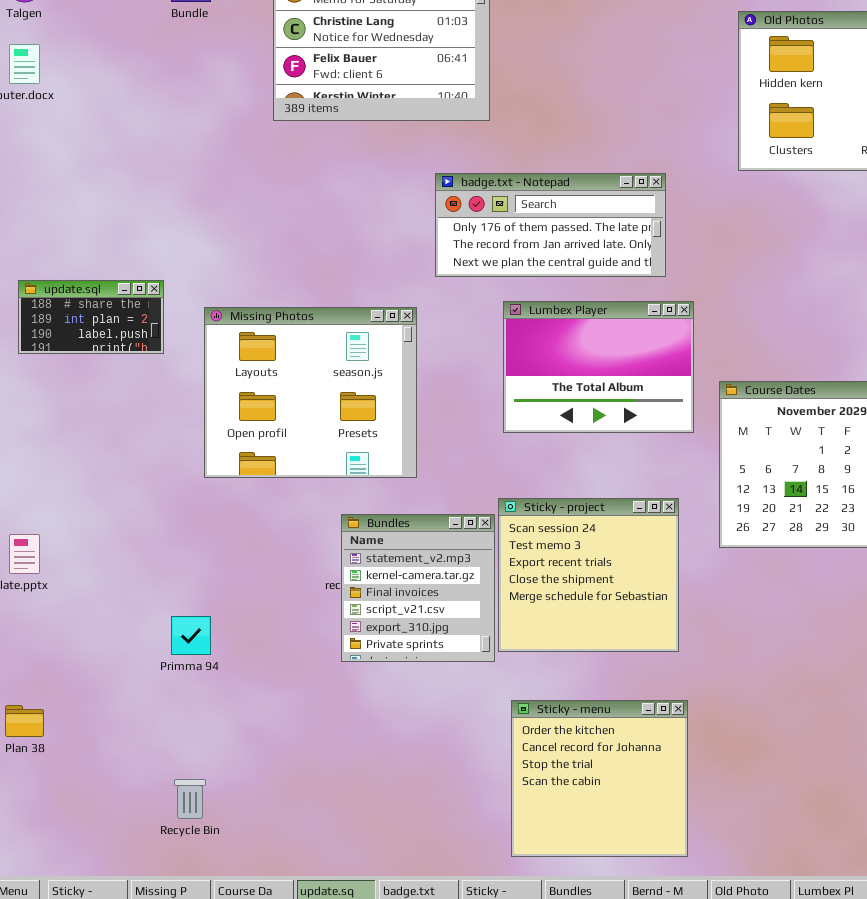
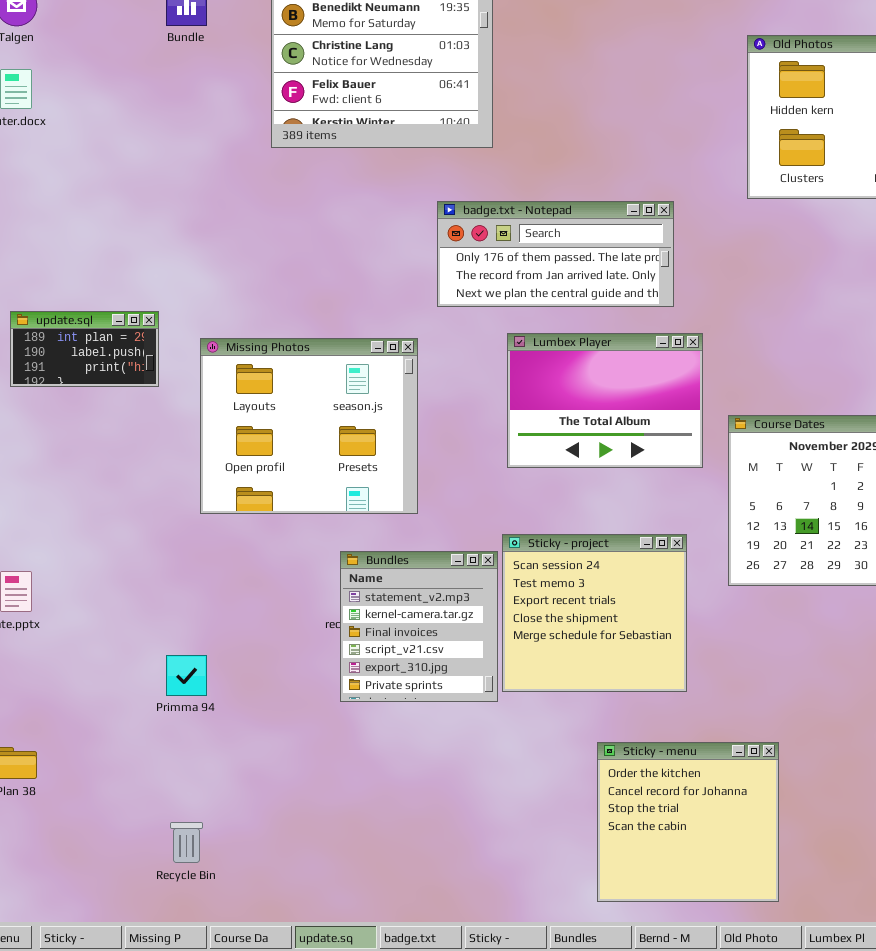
update.sql: [18,280,164,354] -> [10,311,159,387], scrolled down 1 row
Sticky - menu: [511,700,688,857] -> [597,742,779,902], moved

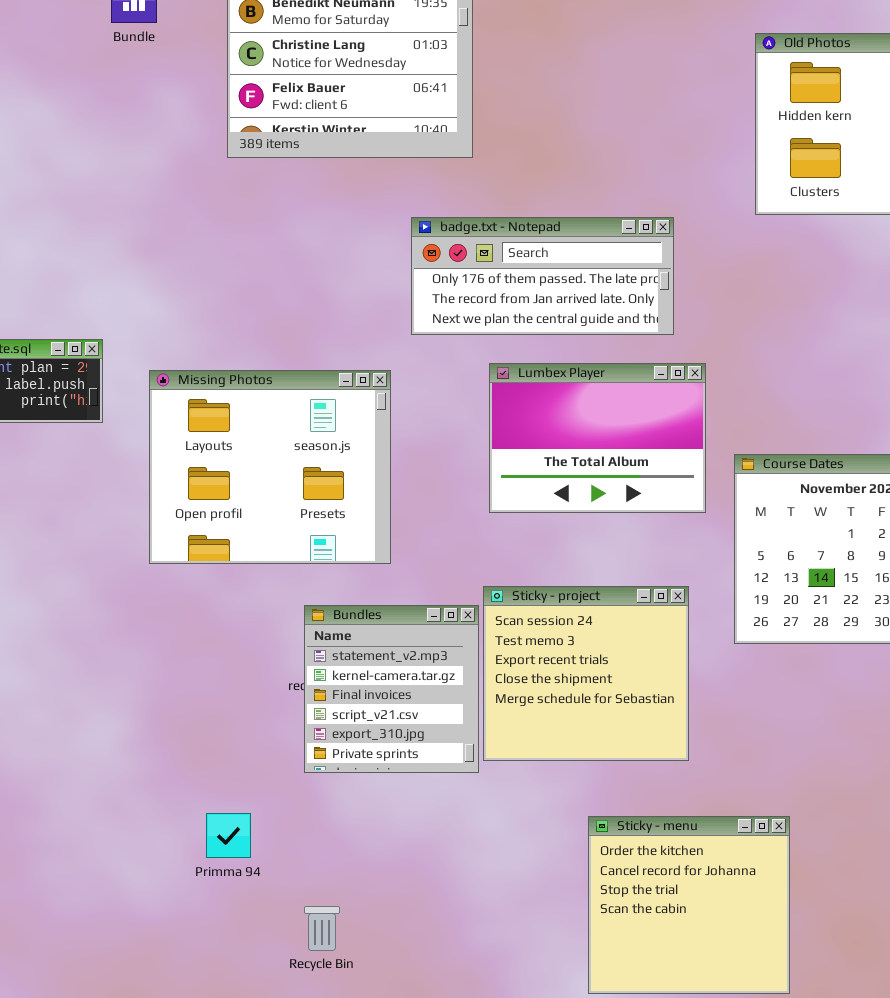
Primma 94: [166,655,207,696] -> [206,813,251,858], moved
Recycle Bin: [170,822,203,863] -> [304,906,340,951], moved

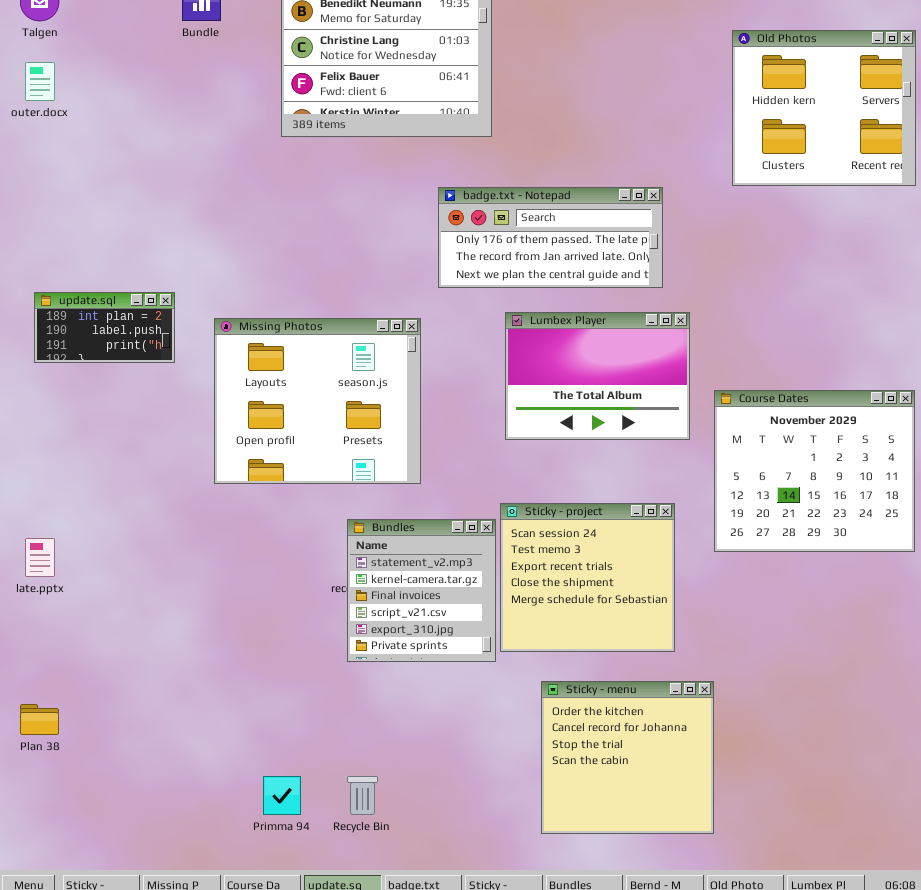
Primma 94: [206,813,251,858] -> [263,776,301,815], moved
Sticky - menu: [588,816,790,994] -> [541,681,714,834], moved

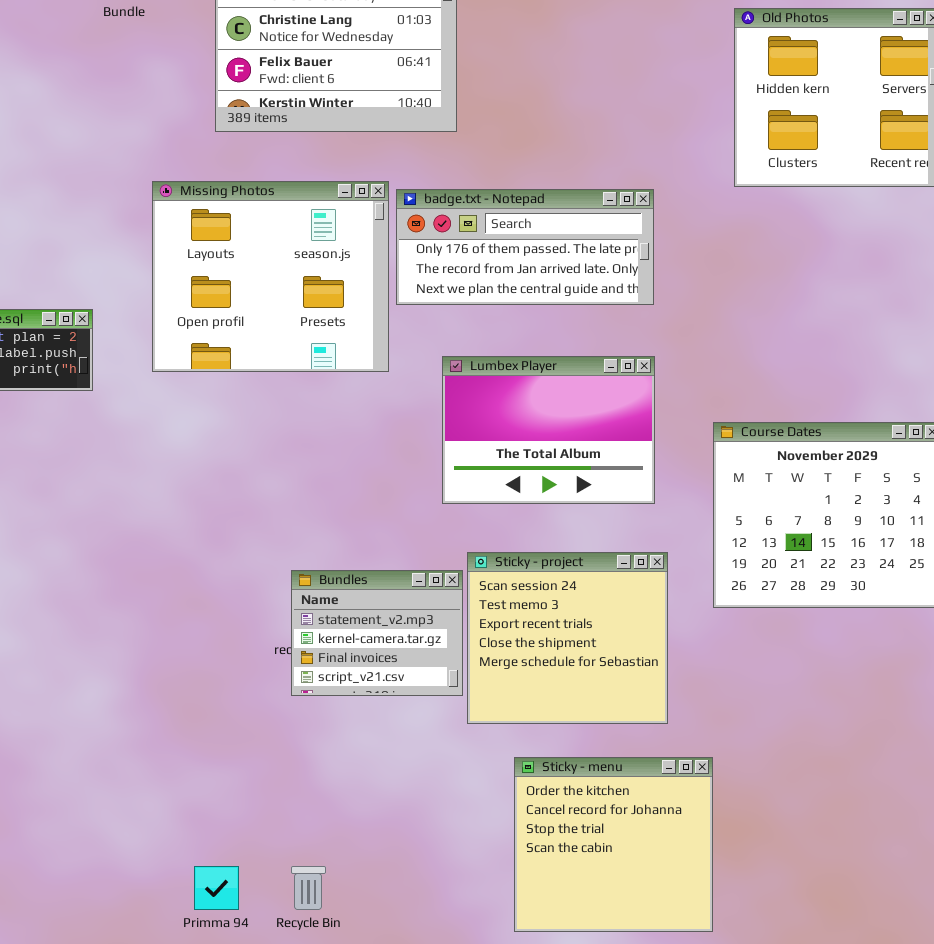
Lumbex Player: [505,312,690,440] -> [442,356,655,504], moved
Missing Photos: [214,318,421,484] -> [152,181,389,372], moved
Bundles: [347,519,496,662] -> [291,570,463,696], resized

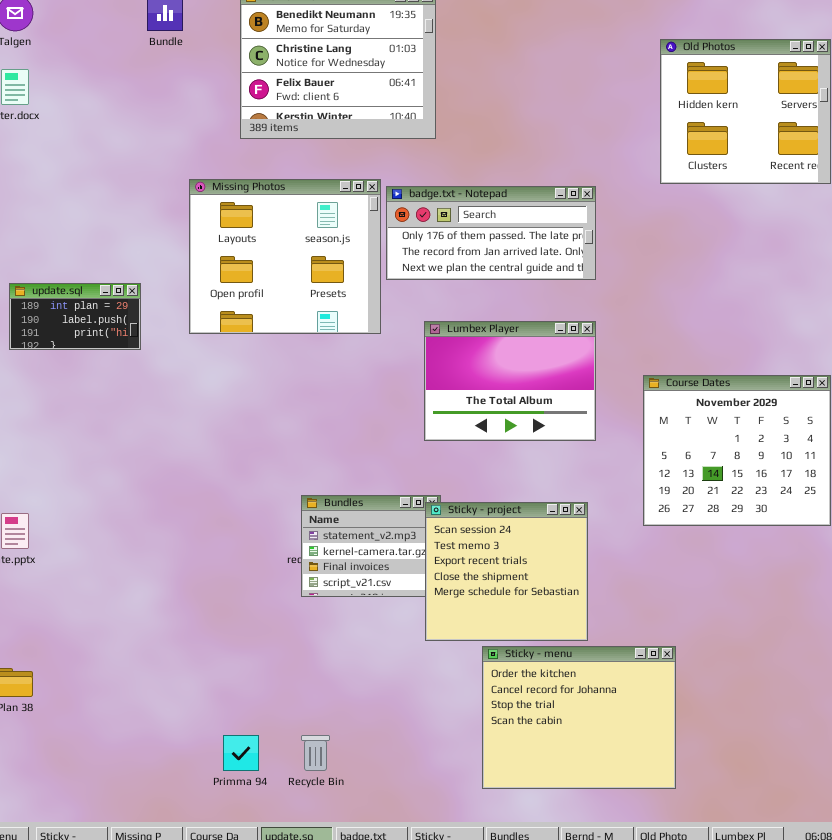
Sticky - project: [467,552,668,724] -> [425,502,588,641], moved
Sticky - menu: [514,757,713,932] -> [482,646,676,789], resized

